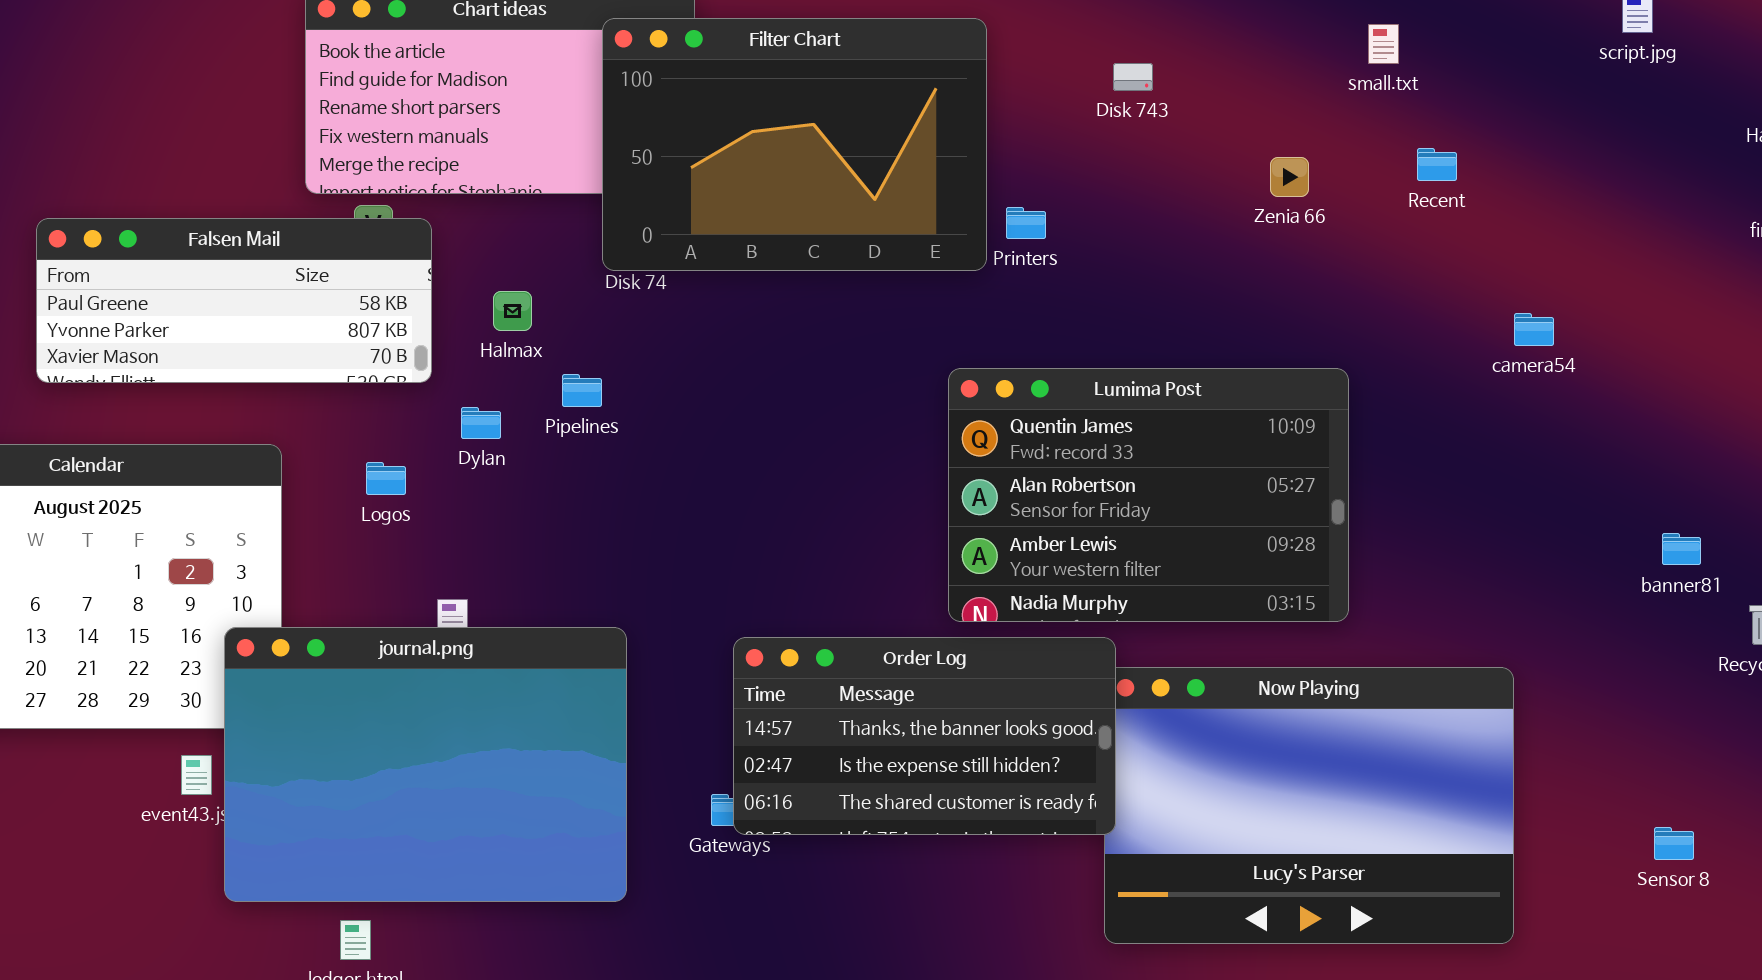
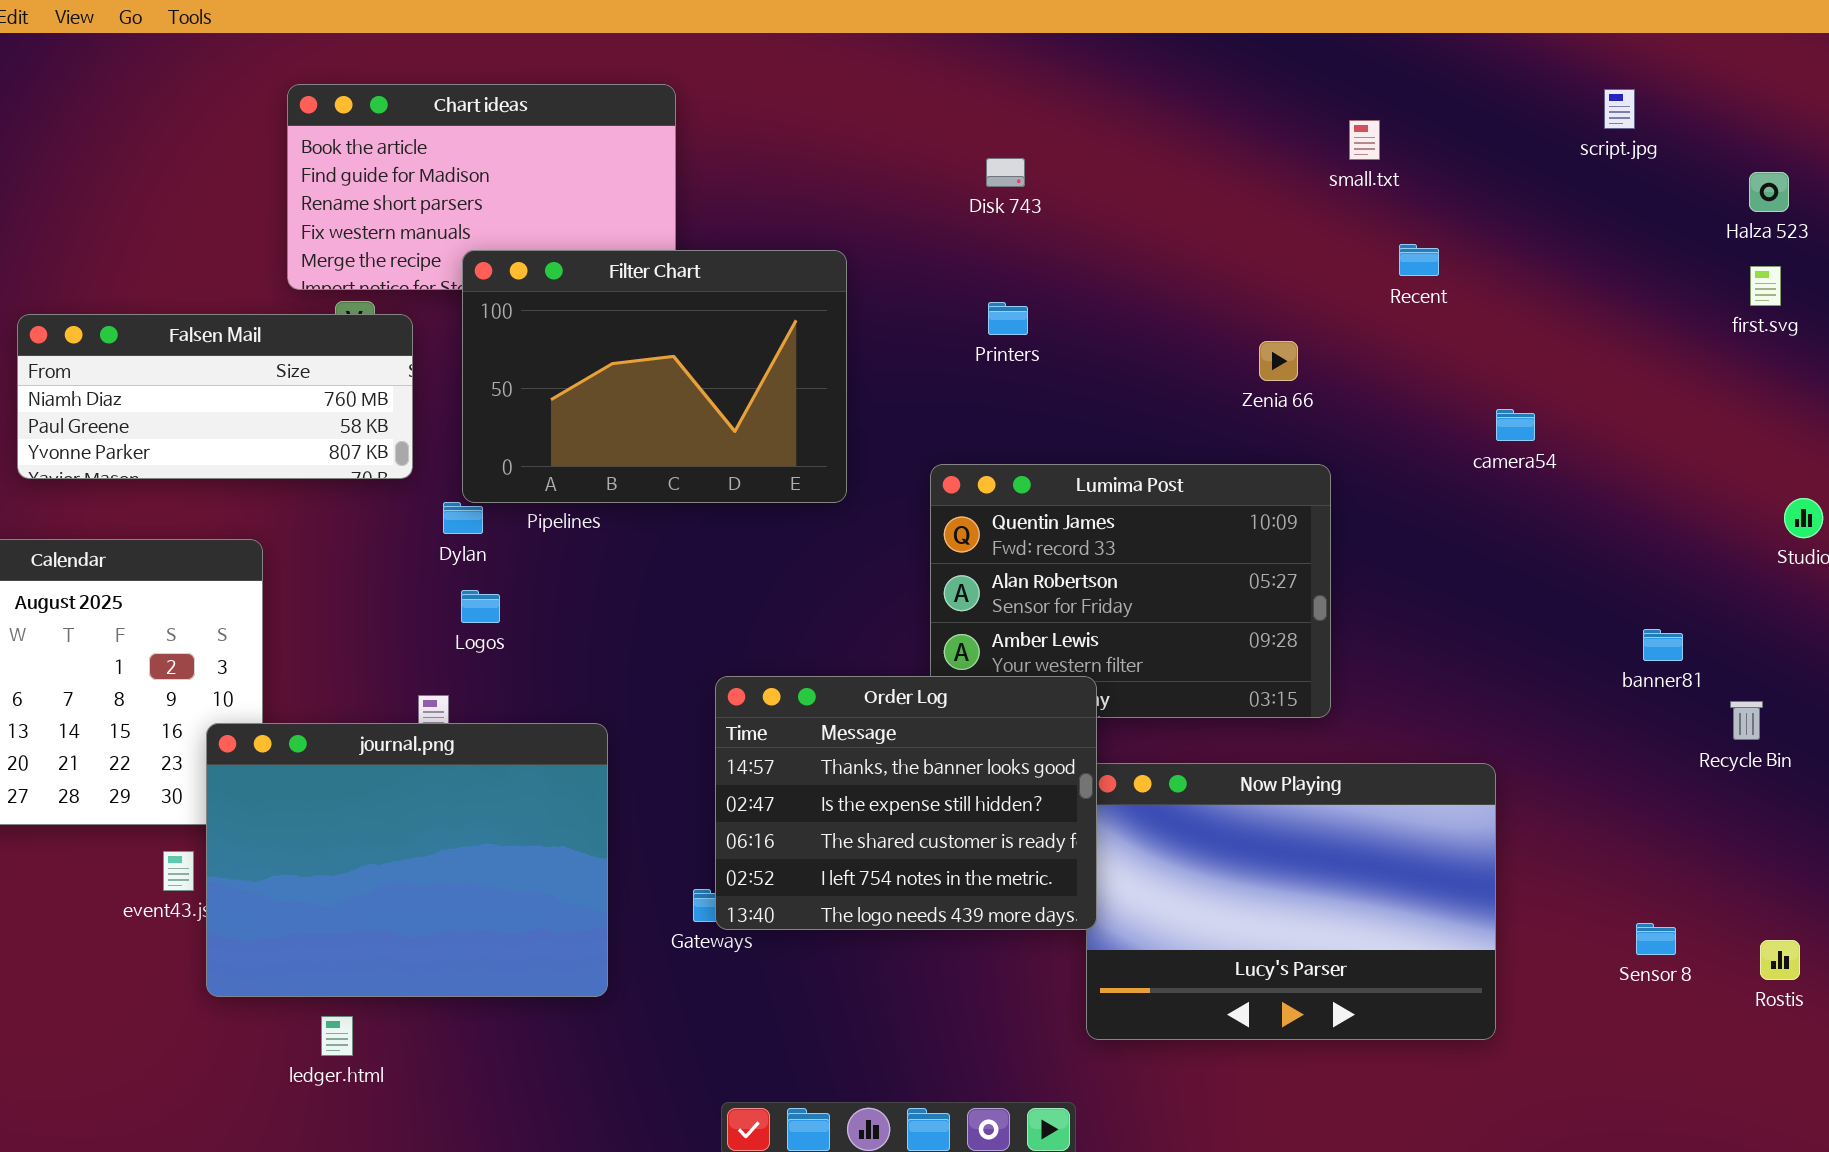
Filter Chart: [602,18,987,271] -> [462,250,847,503], moved
Disk 743: [1113,63,1153,91] -> [986,158,1025,187], moved
Zenia 66: [1270,157,1309,197] -> [1259,341,1298,381], moved
Falsen Mail: [36,218,432,383] -> [17,314,413,479], scrolled up 1 row
Logos: [366,462,406,495] -> [461,590,500,623], moved
Order Log: [733,637,1116,835] -> [715,676,1097,930], resized

